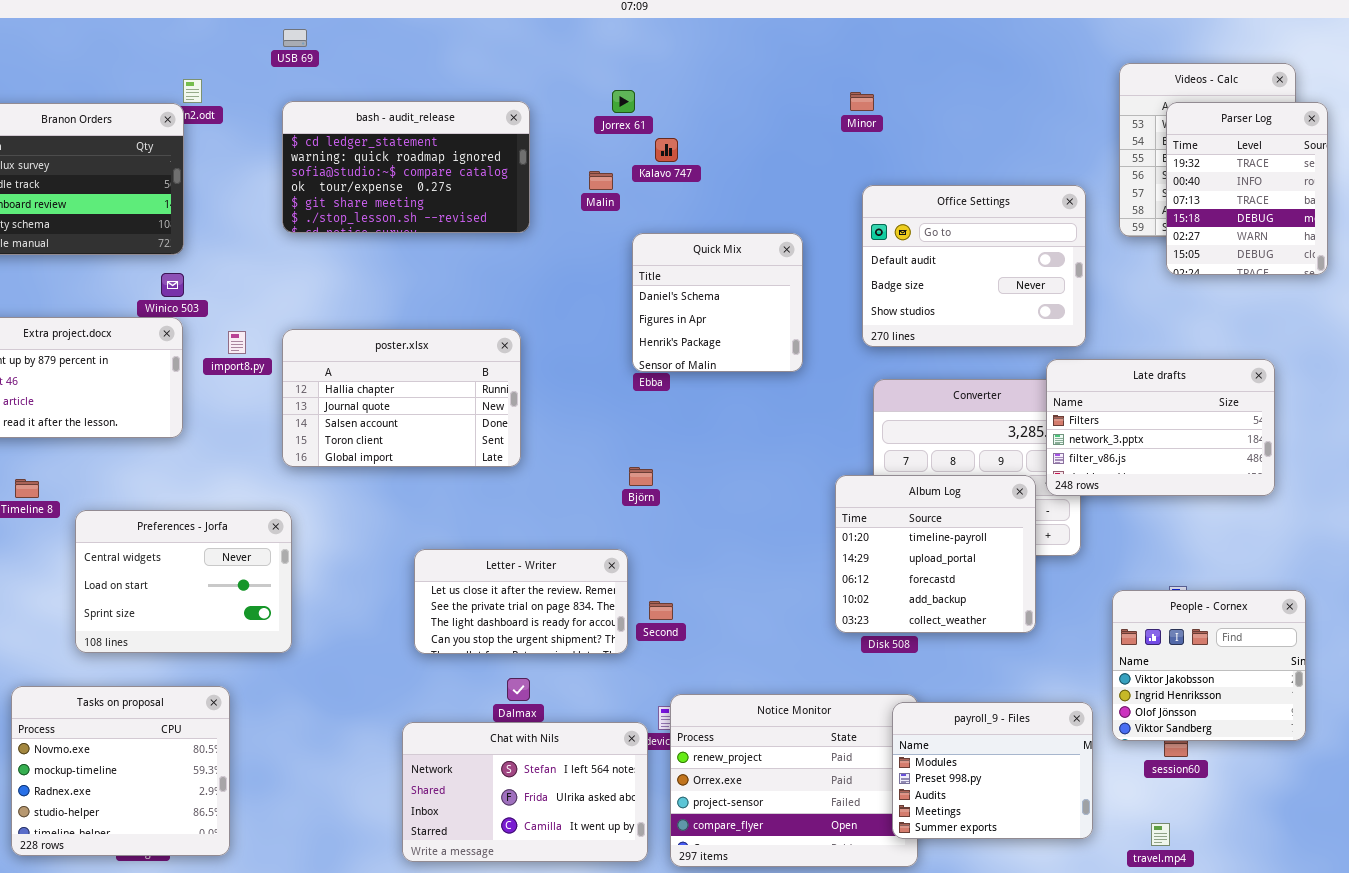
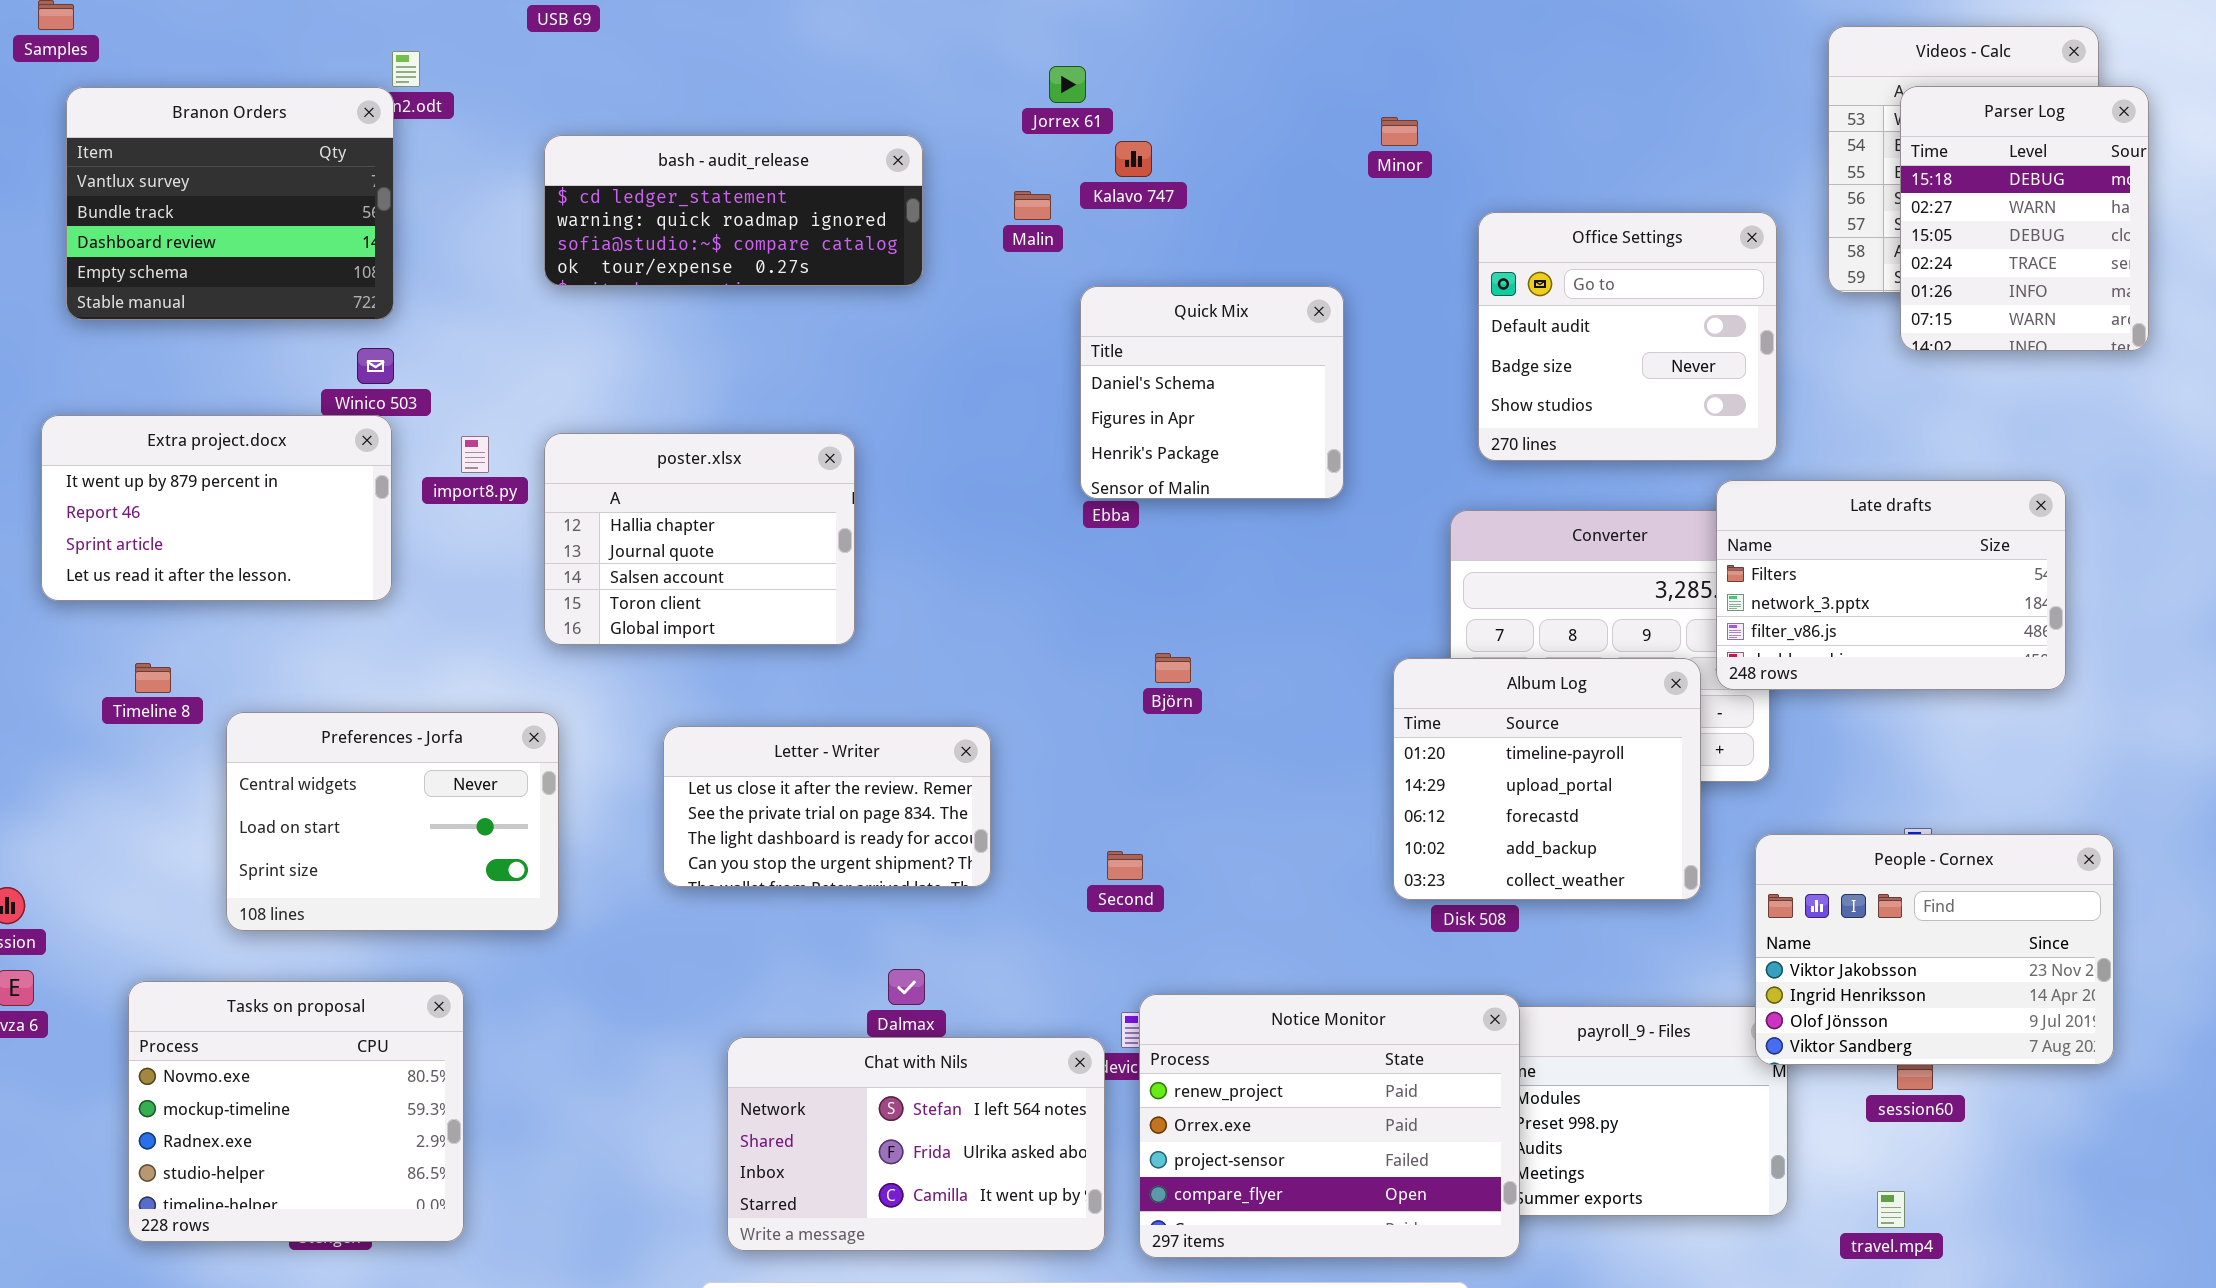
Minor: [850,92,874,111] -> [1381,117,1418,146], moved
bash - audit_release: [282,101,530,233] -> [544,135,923,286], resized
Parser Log: [1166,102,1328,275] -> [1900,86,2149,351], scrolled down 3 rows
Office Settings: [862,185,1086,347] -> [1478,212,1777,461], resized
poster.xlsx: [282,329,521,467] -> [544,433,855,645], resized
Björn: [629,467,653,486] -> [1155,653,1191,683], moved
Letter - Writer: [414,549,628,654] -> [663,726,991,887], moved
People - Cornex: [1112,590,1306,741] -> [1755,834,2114,1065], resized
Notice Monitor: [670,694,918,867] -> [1139,994,1520,1258], raised

